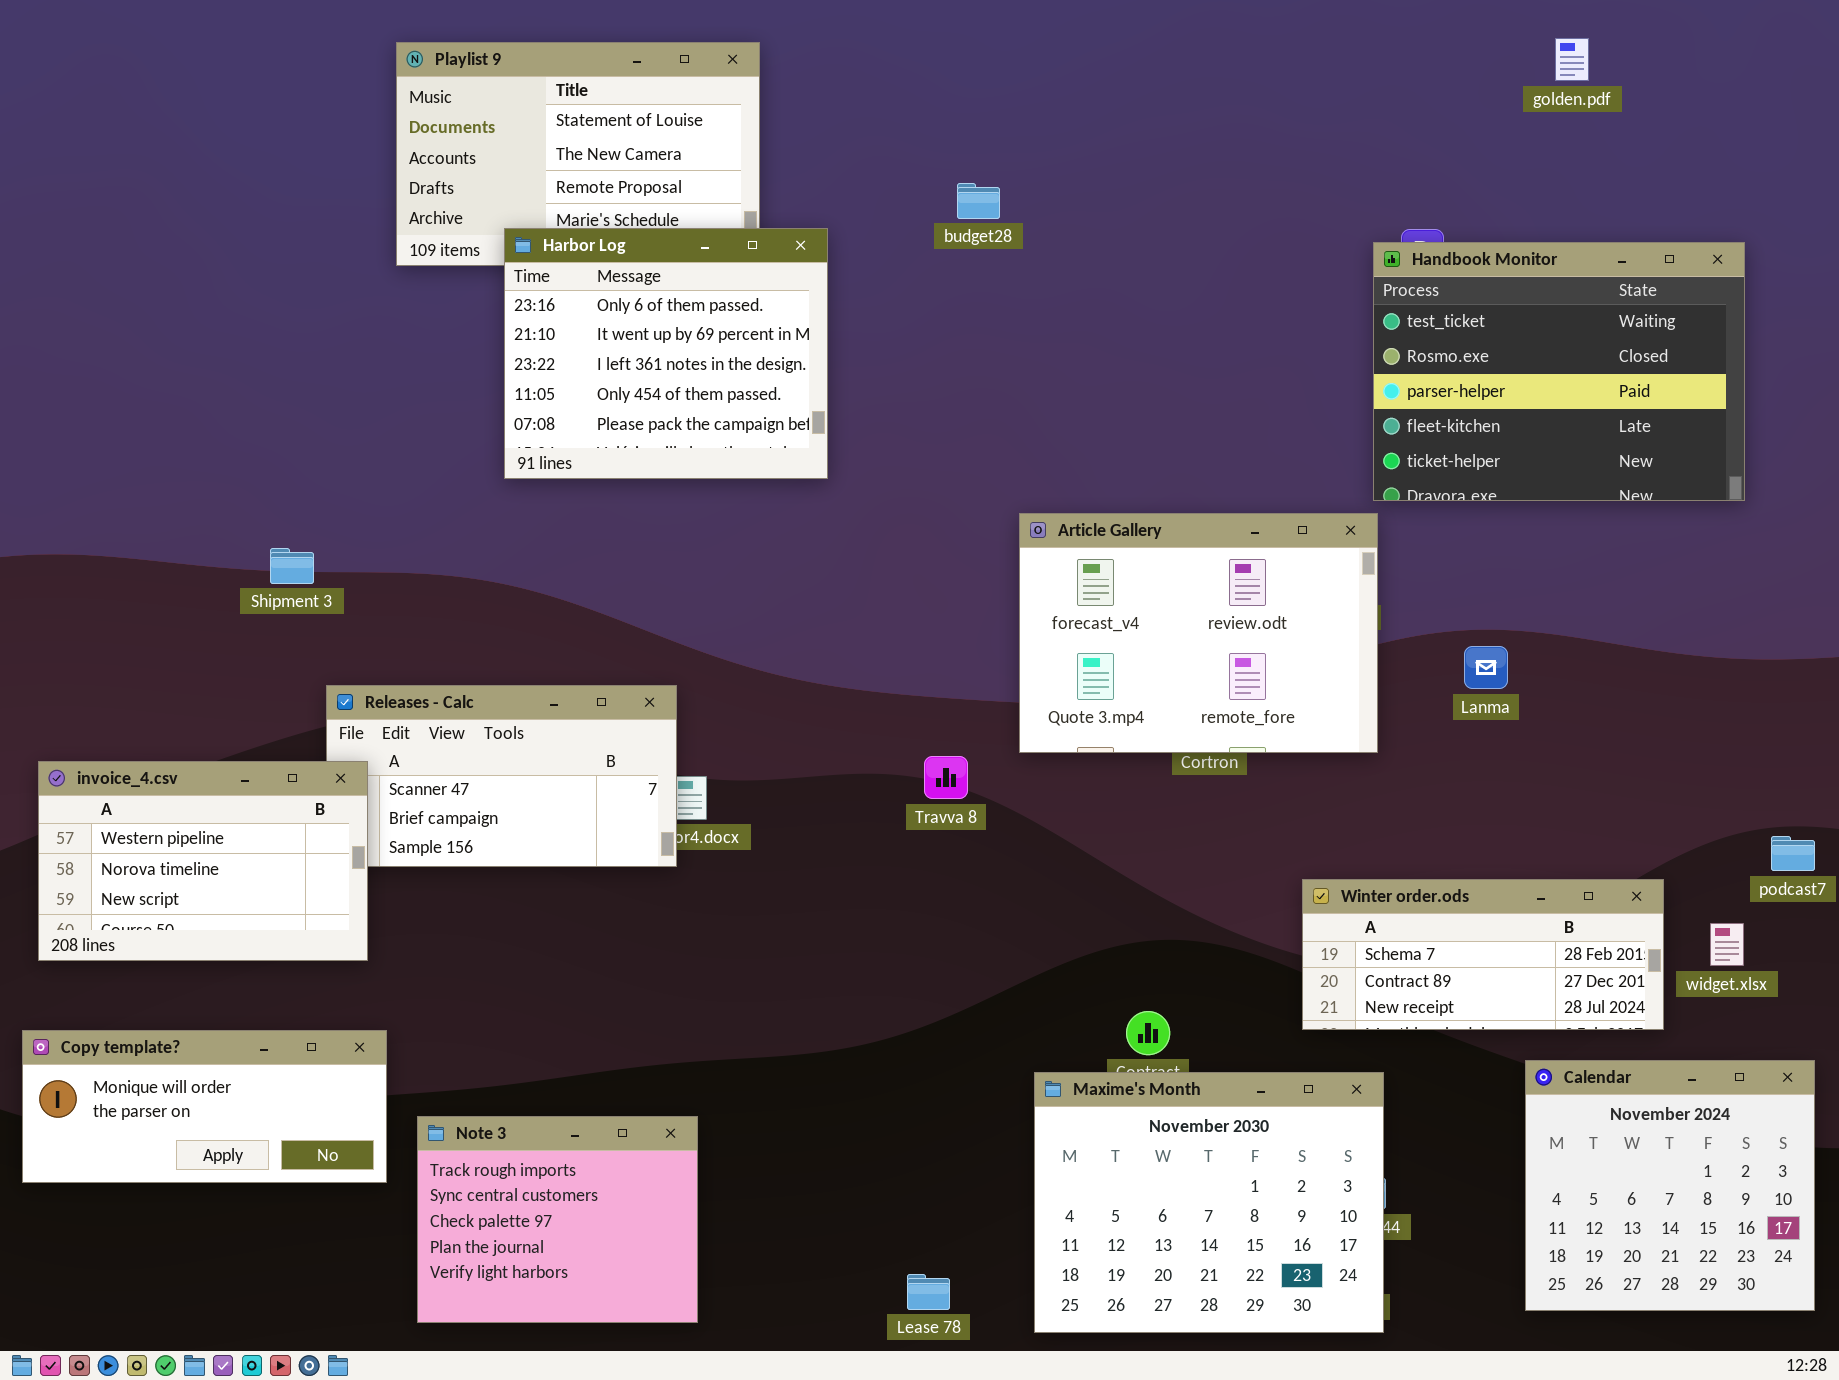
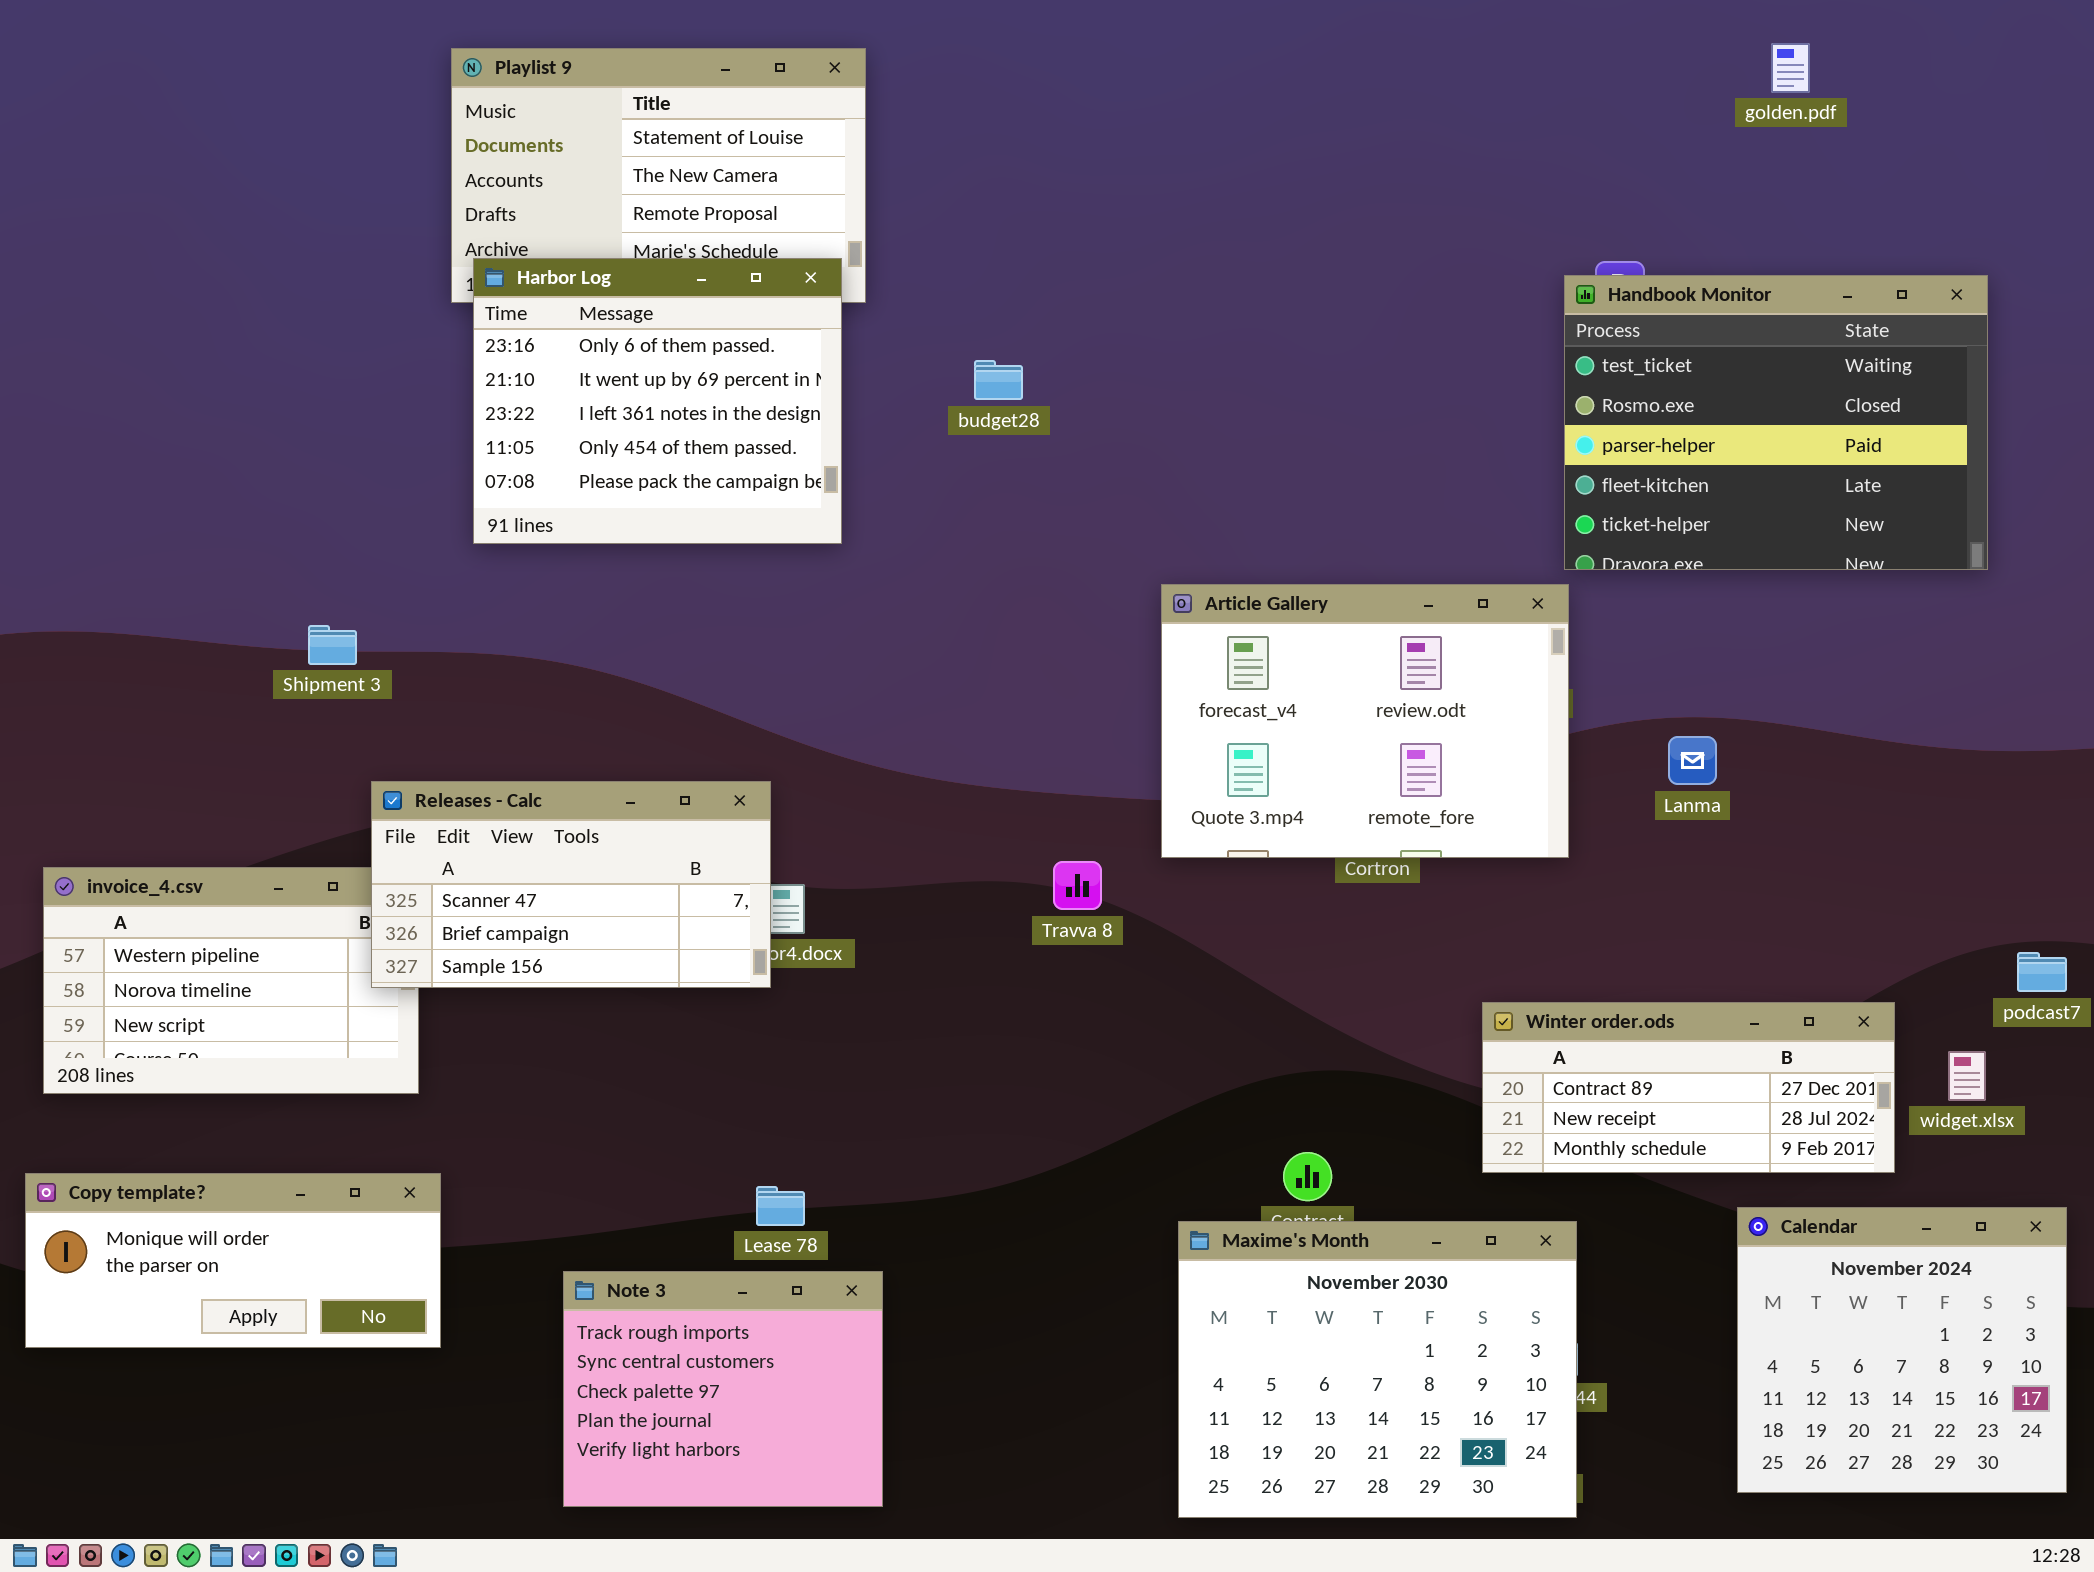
budget28: [957,183,1000,219] -> [974,360,1023,400], moved
Harbor Log: [504,228,828,479] -> [473,258,842,544], moved
Releases - Calc: [326,685,677,867] -> [371,781,771,988], raised
Winter order.ods: [1302,879,1664,1030] -> [1482,1002,1895,1173], scrolled down 1 row
Note 3: [417,1116,698,1323] -> [563,1271,883,1507], moved
Lease 78: [907,1274,950,1310] -> [756,1186,805,1226], moved

